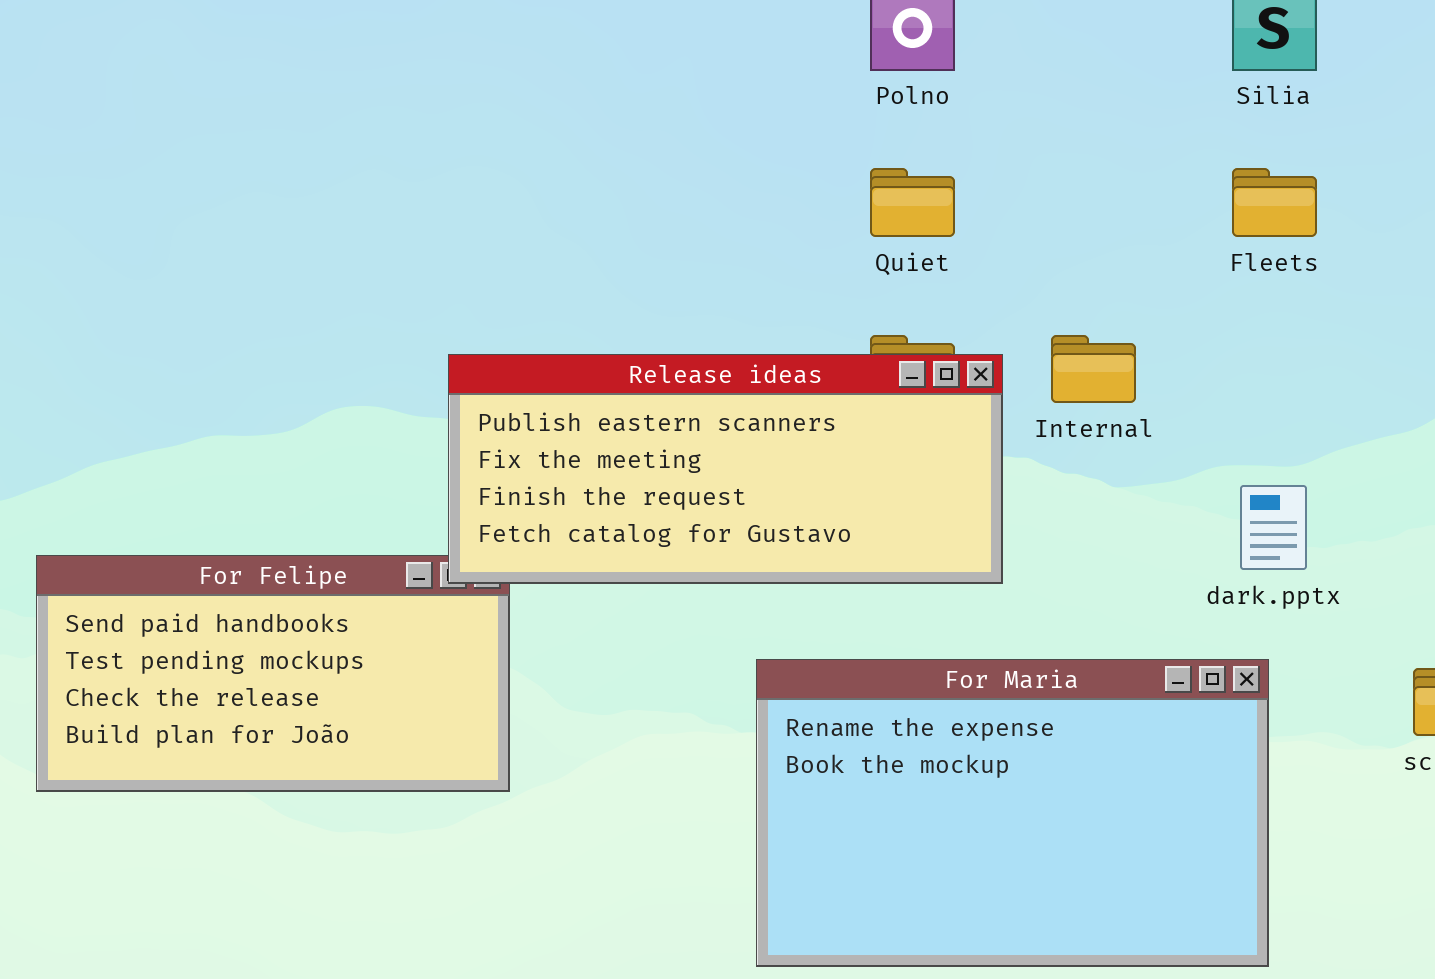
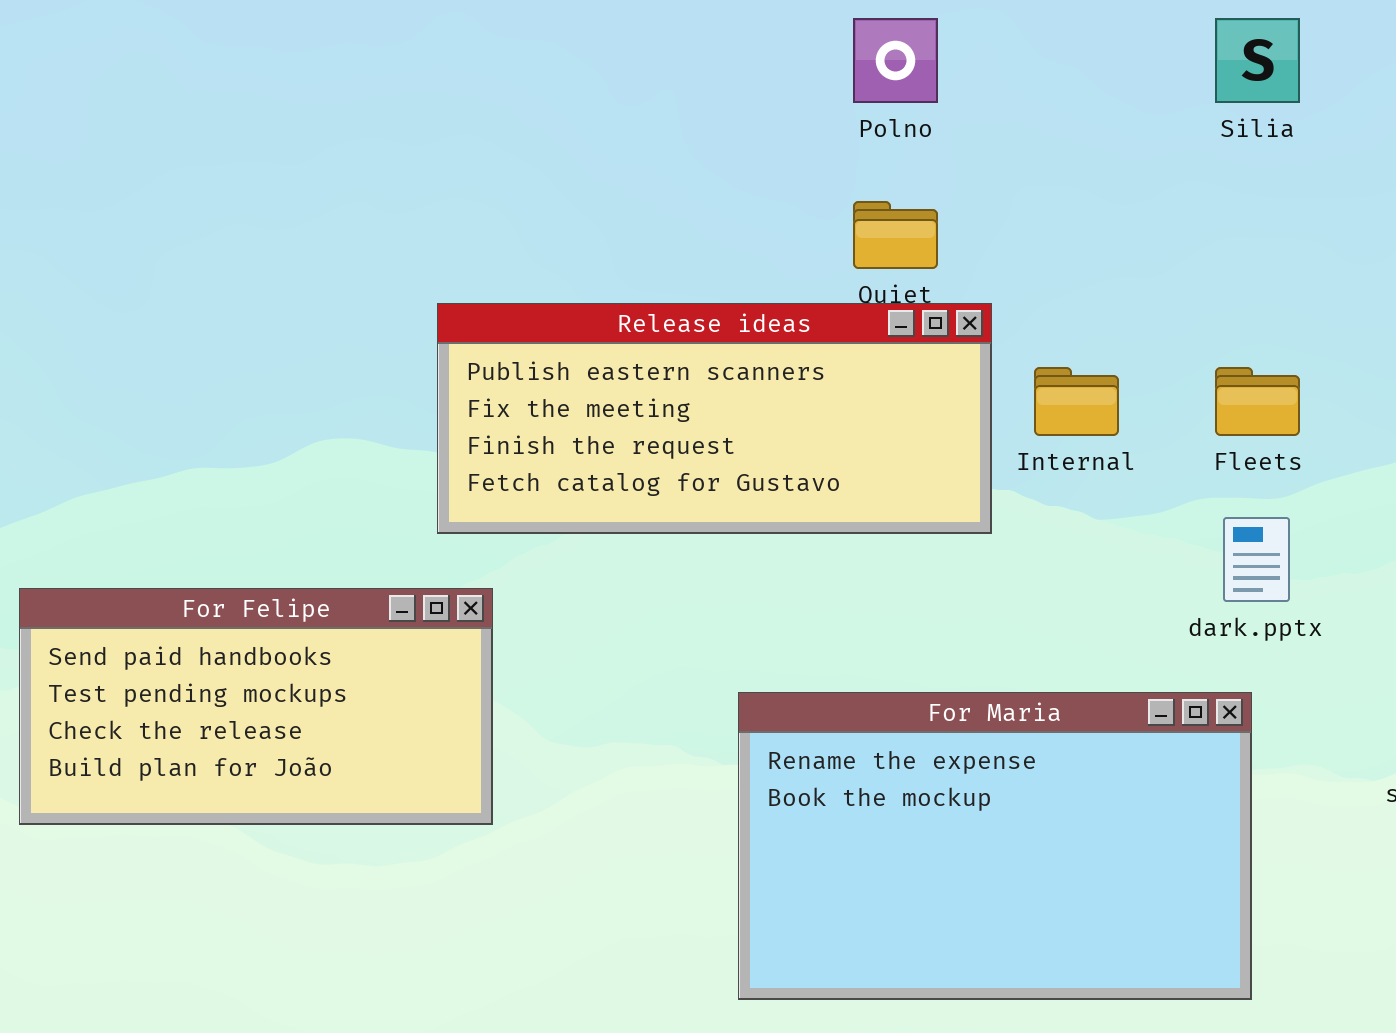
Fleets: [1232,168,1317,237] -> [1215,367,1300,436], moved
Release ideas: [448,354,1003,584] -> [437,303,992,534], moved

